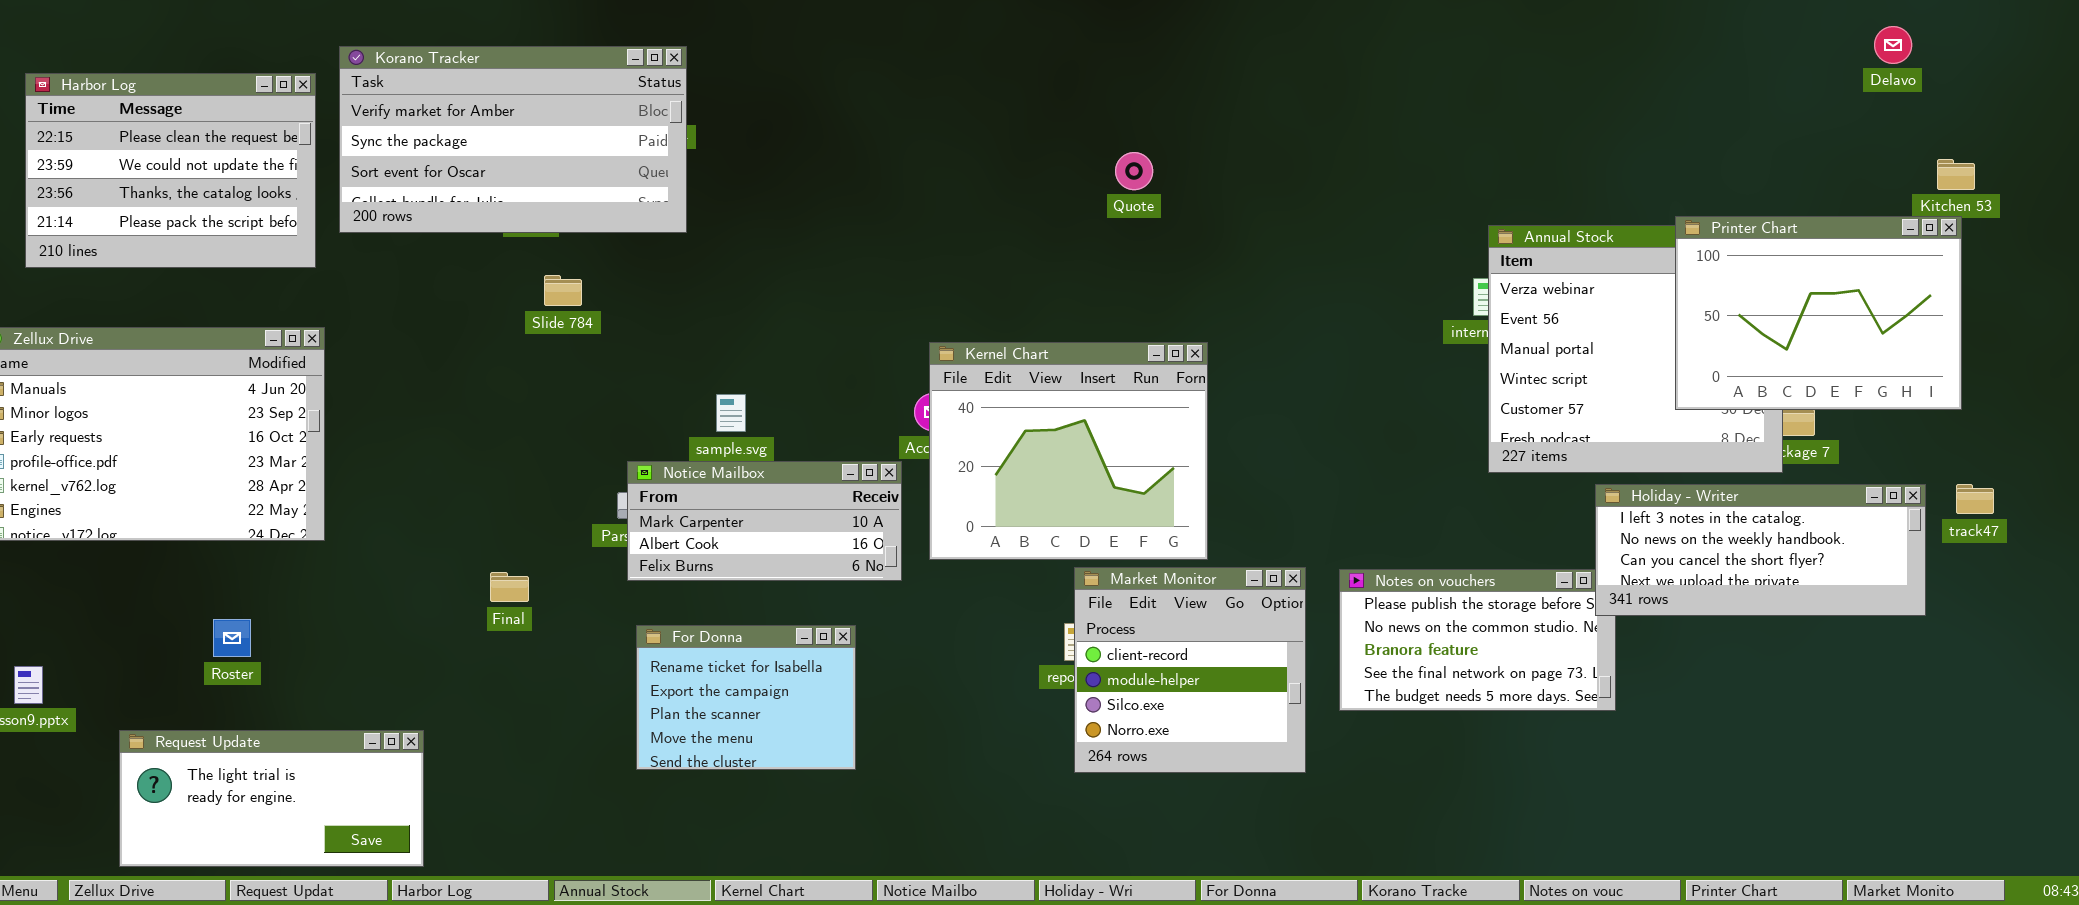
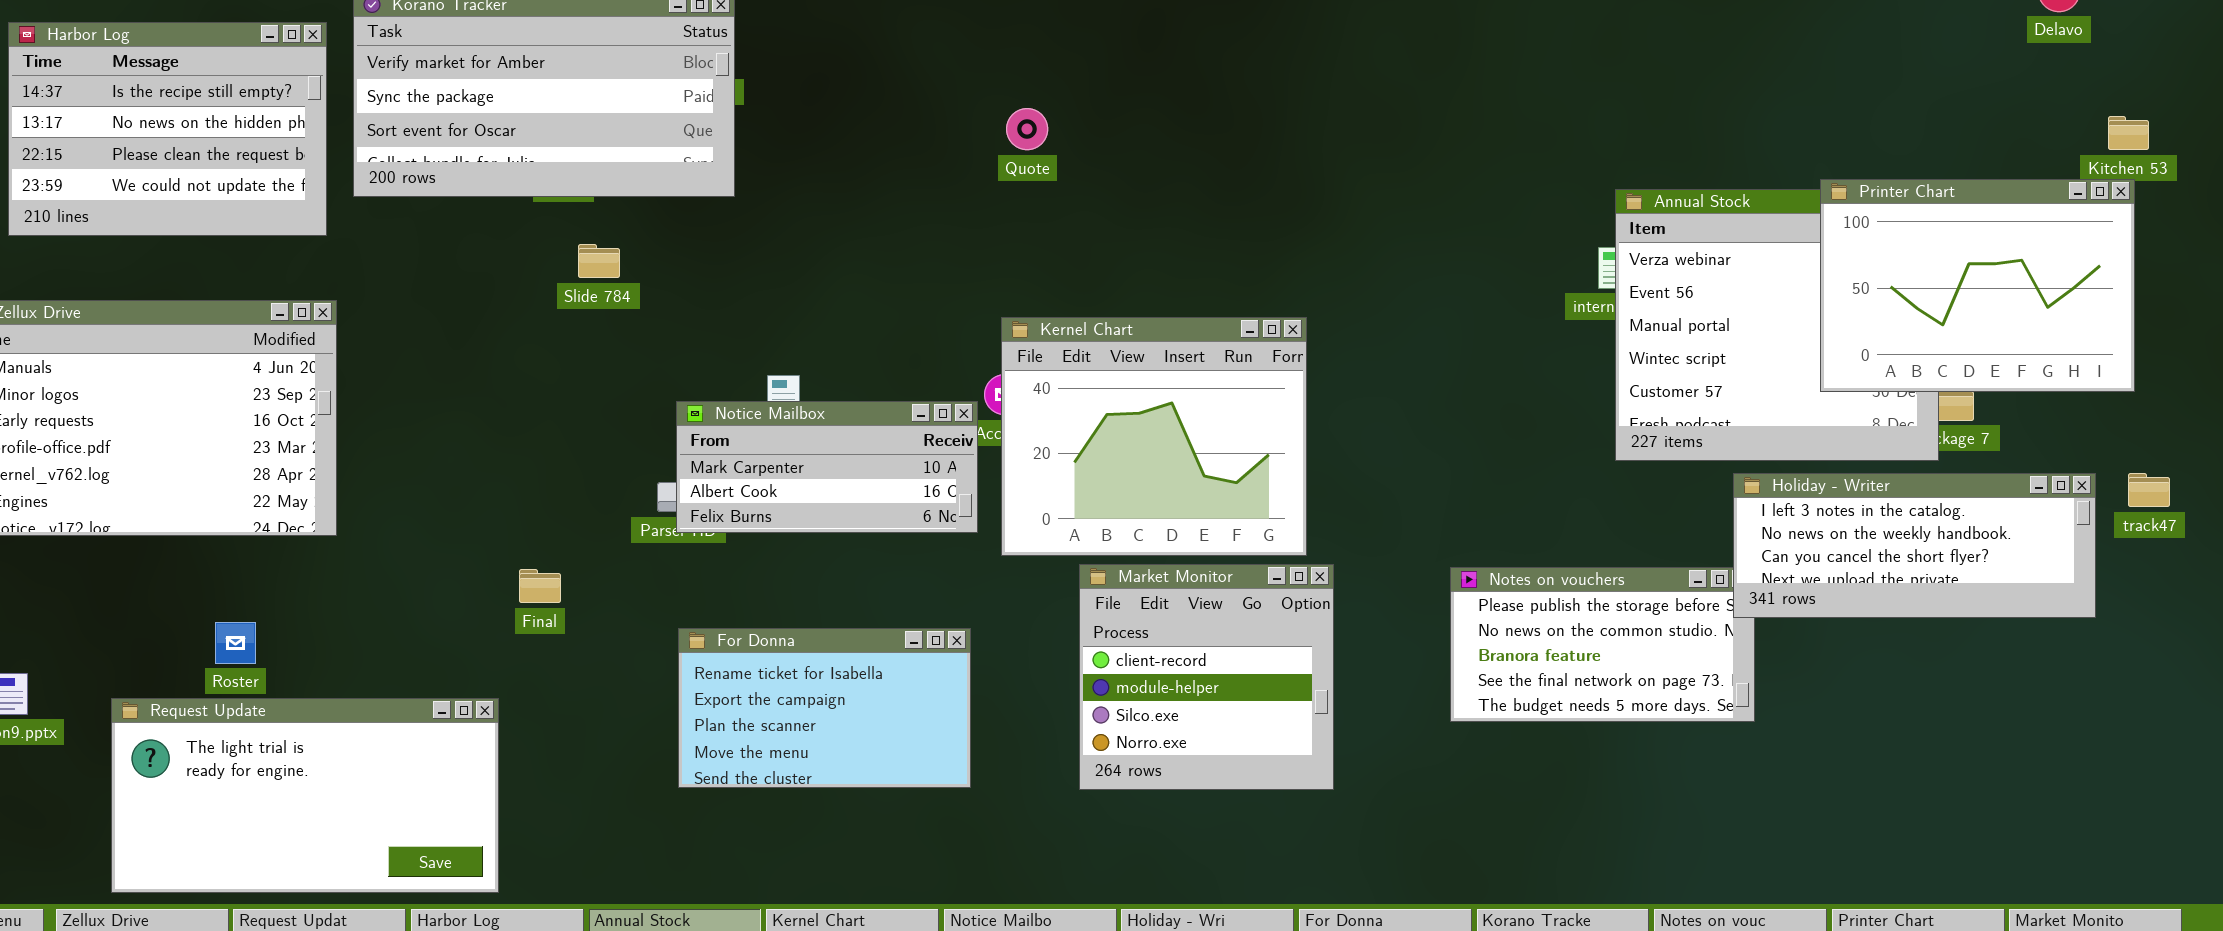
Harbor Log: [25,73,316,268] -> [8,22,327,236], scrolled up 2 rows
Quote: [1115,152,1153,190] -> [1006,108,1048,150], moved
Notice Mailbox: [627,461,902,581] -> [676,401,978,533], moved
Market Monitor: [1074,567,1306,773] -> [1079,564,1334,790], moved
For Donna: [636,625,856,770] -> [678,628,971,788], resized
Request Update: [119,730,424,867] -> [111,698,499,893], resized

